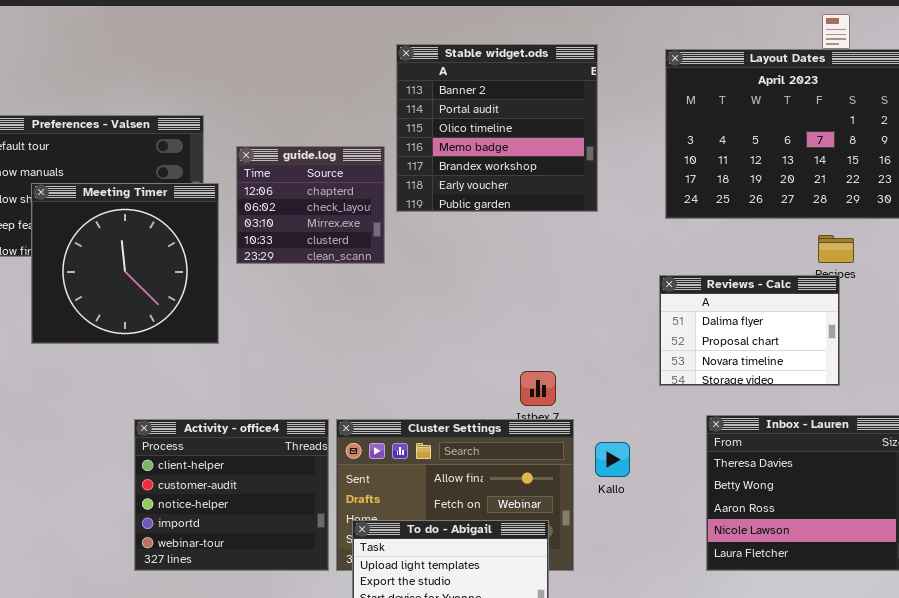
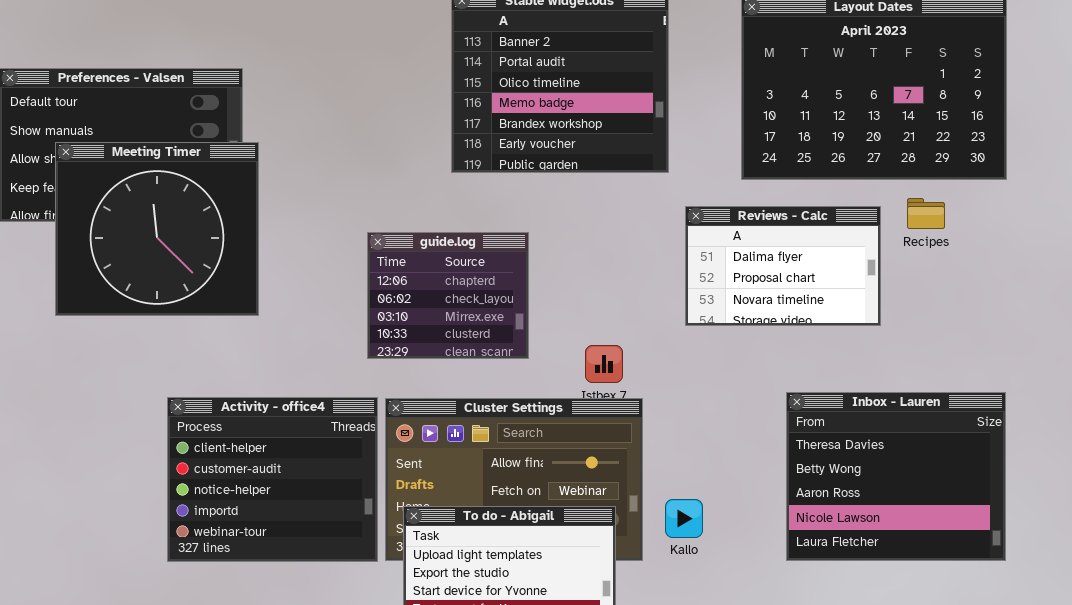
guide.log: [236,146,385,264] -> [367,232,529,359], moved
Reviews - Calc: [659,275,840,386] -> [685,206,881,326], moved
Kallo: [595,442,630,477] -> [665,499,703,538], moved

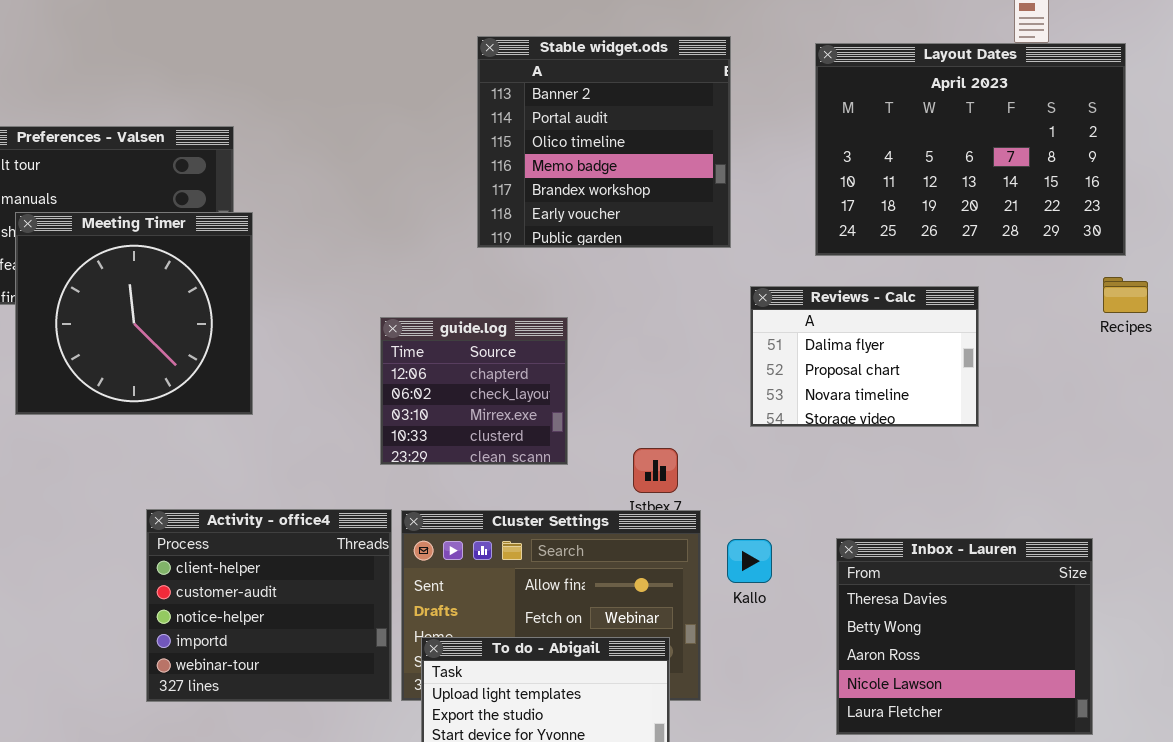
Recipes: [907,198,945,229] -> [1103,277,1148,313], moved
Inbox - Lauren: [786,392,1006,561] -> [836,538,1093,735], moved
Kallo: [665,499,703,538] -> [727,539,772,583], moved

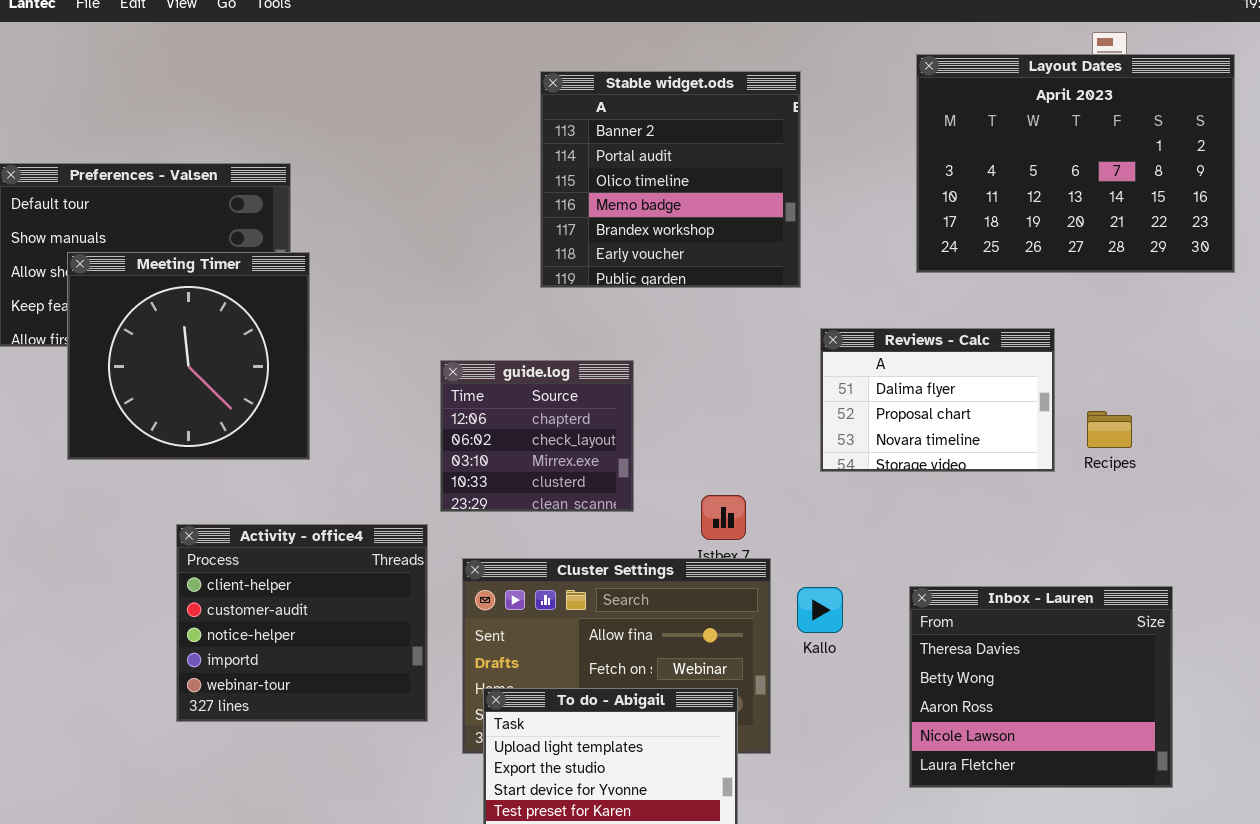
Layout Dates: [815,43,1126,256] -> [916,54,1235,273], moved
Recipes: [1103,277,1148,313] -> [1087,411,1132,448], moved
Activity - office4: [146,509,392,702] -> [176,524,428,722], moved

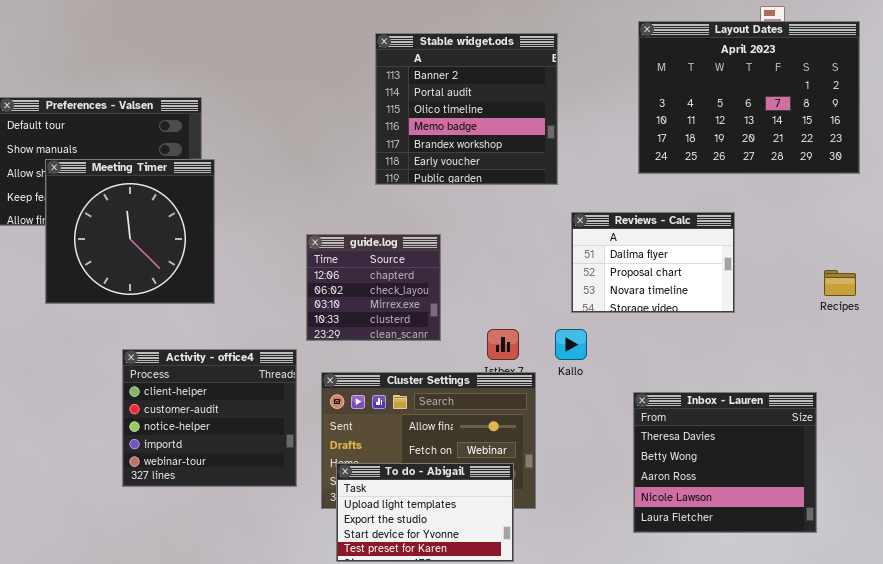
Recipes: [1087,411,1132,448] -> [824,270,856,296], moved
Kallo: [797,587,843,633] -> [555,329,587,360], moved

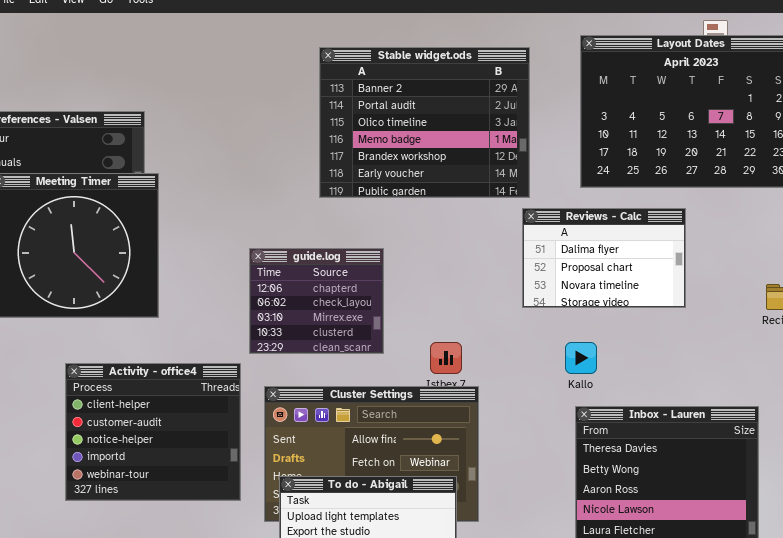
Stable widget.ods: [375,33,558,185] -> [319,47,530,198], resized
Reviews - Calc: [571,212,735,313] -> [522,208,686,308], moved
Kallo: [555,329,587,360] -> [565,342,597,374], moved

